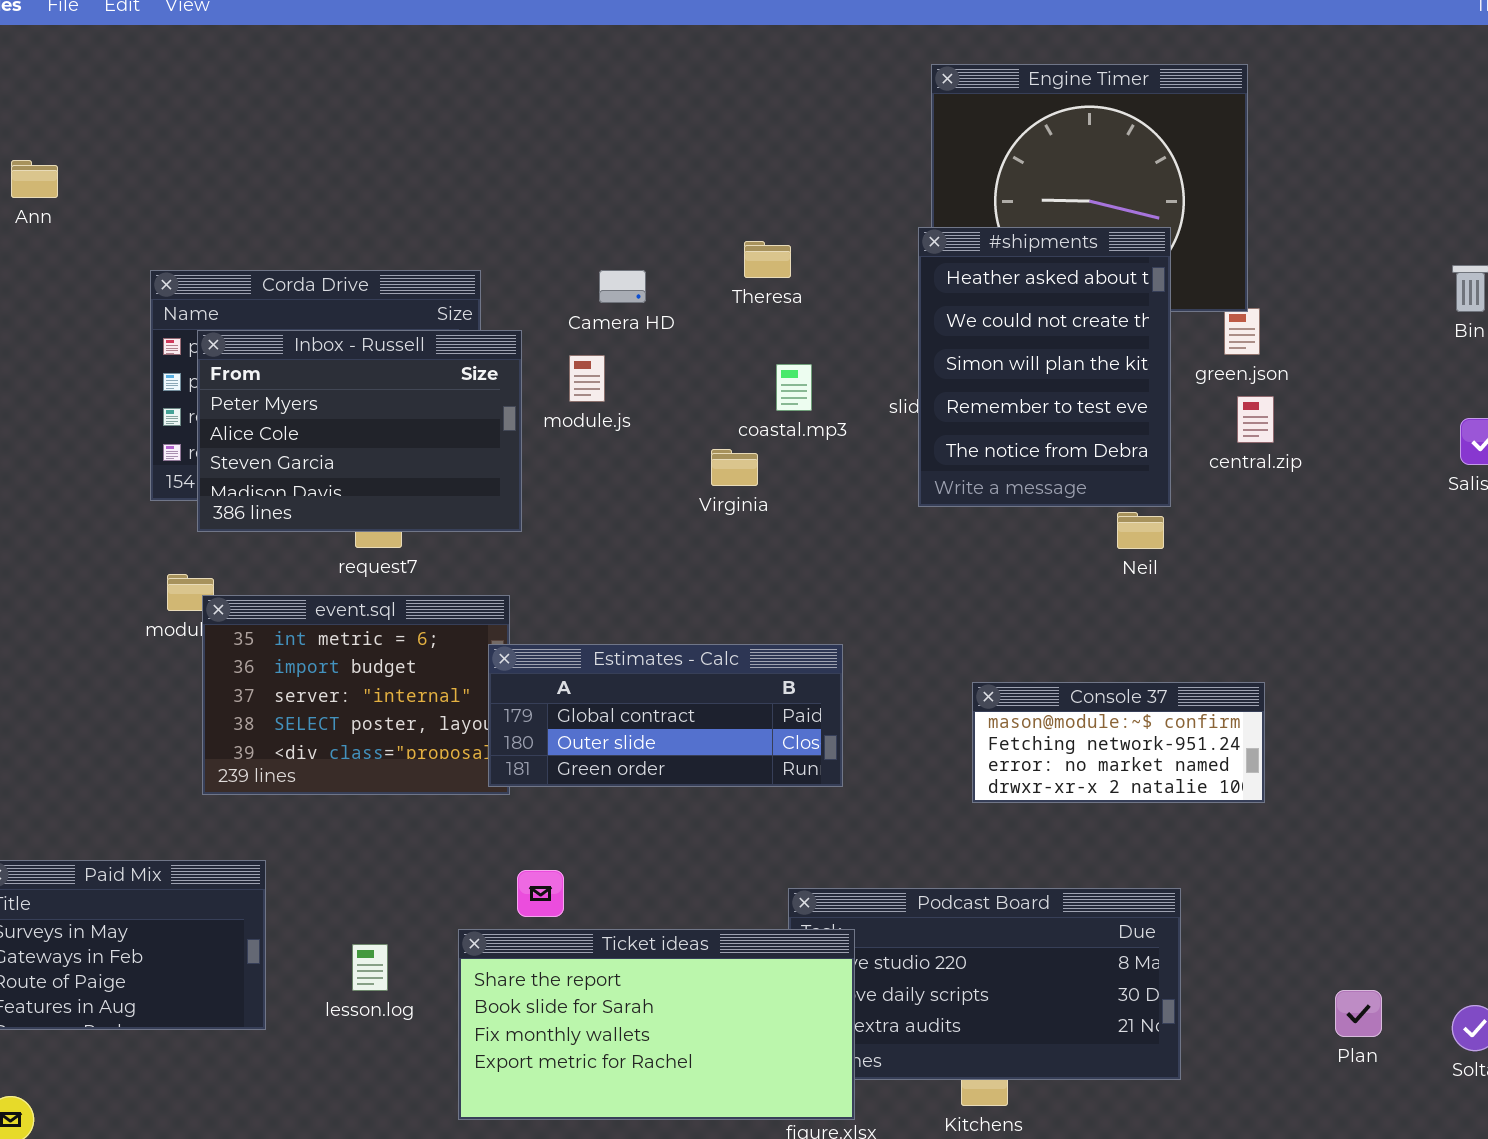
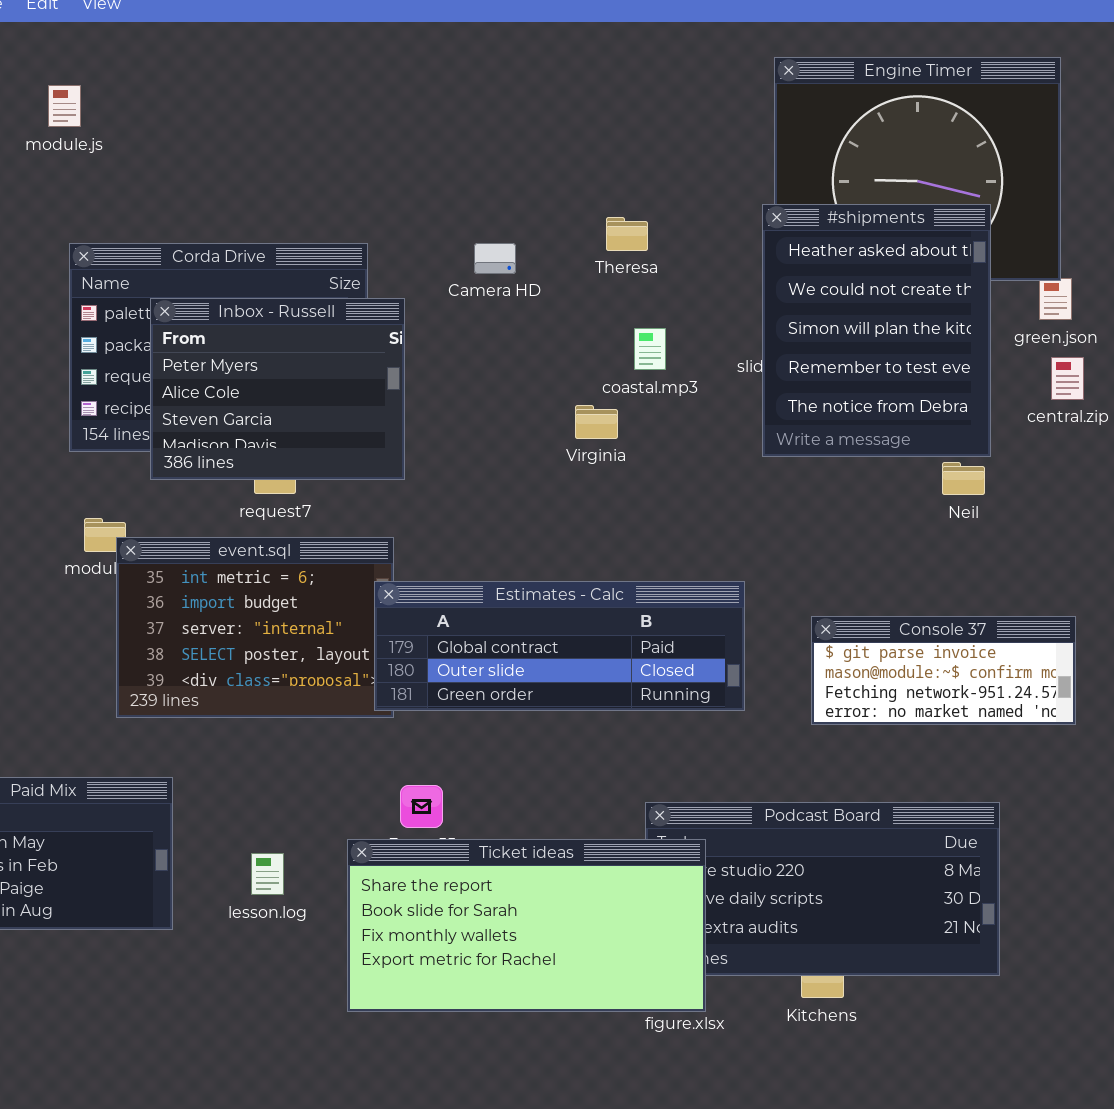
Inbox - Russell: [197,330,522,532] -> [150,298,405,480], resized
module.js: [569,355,605,402] -> [48,85,81,127], moved
Estimates - Calc: [488,644,843,787] -> [374,581,745,711], resized
Console 37: [972,682,1265,803] -> [811,616,1076,725], scrolled up 1 row

